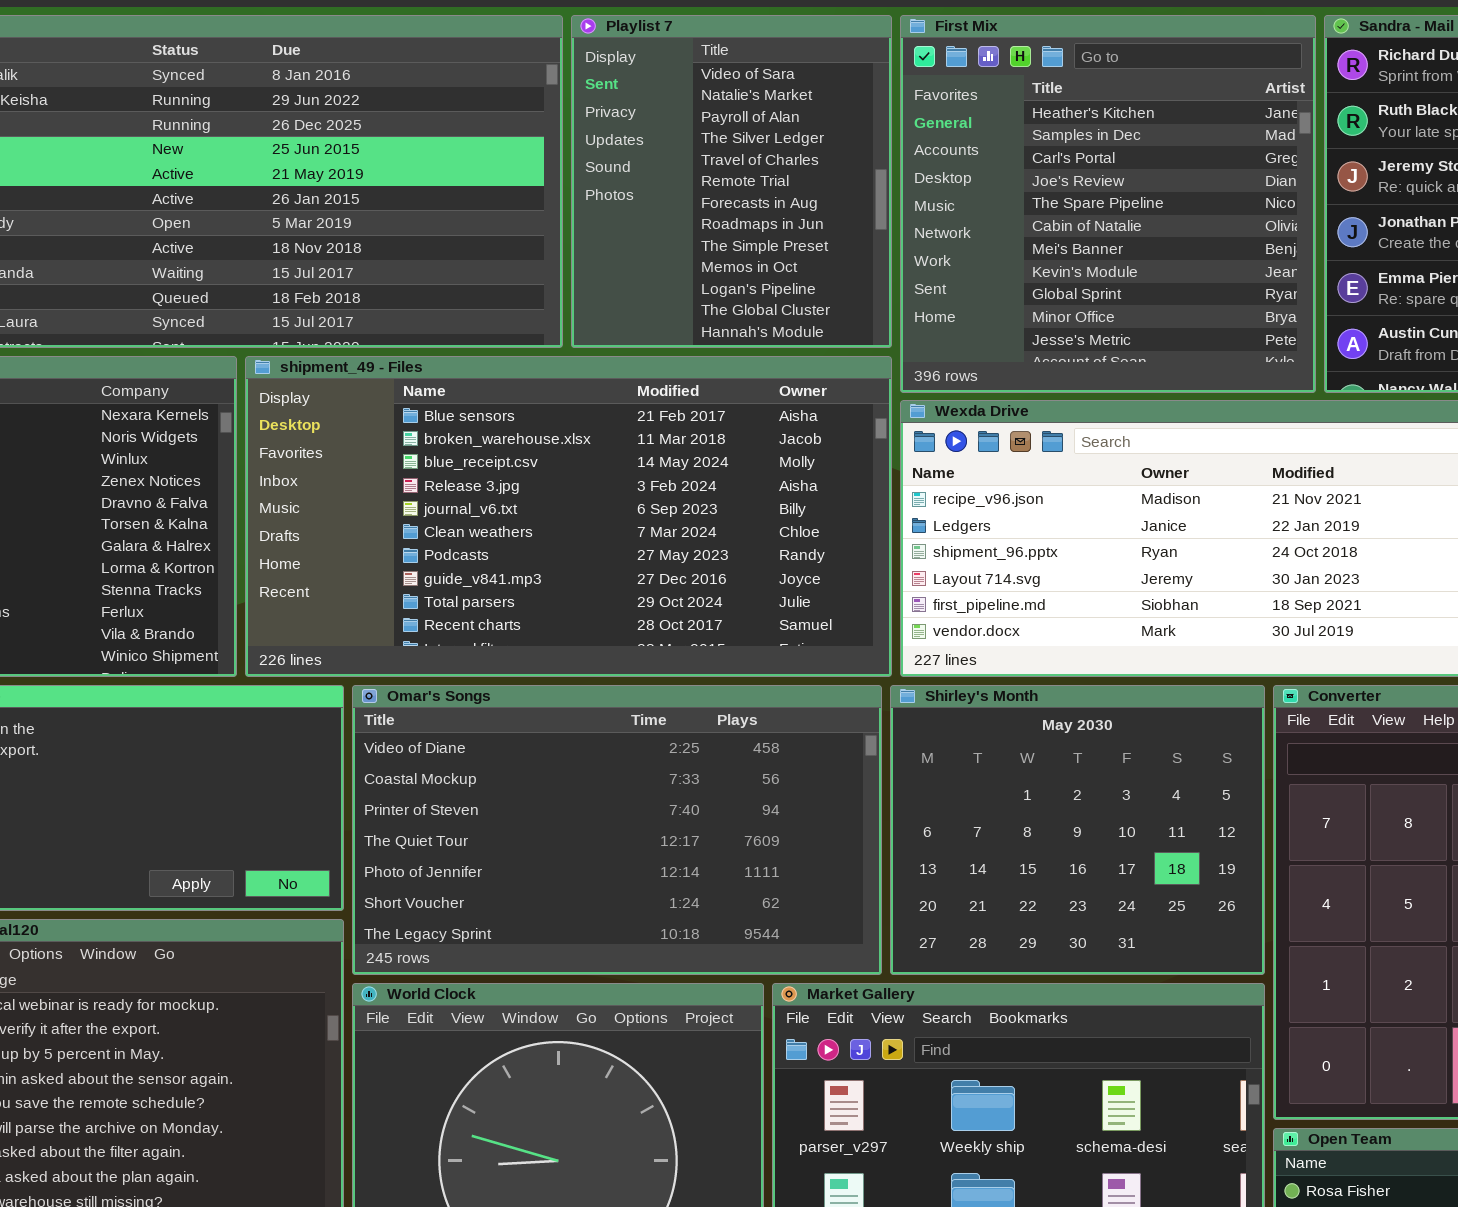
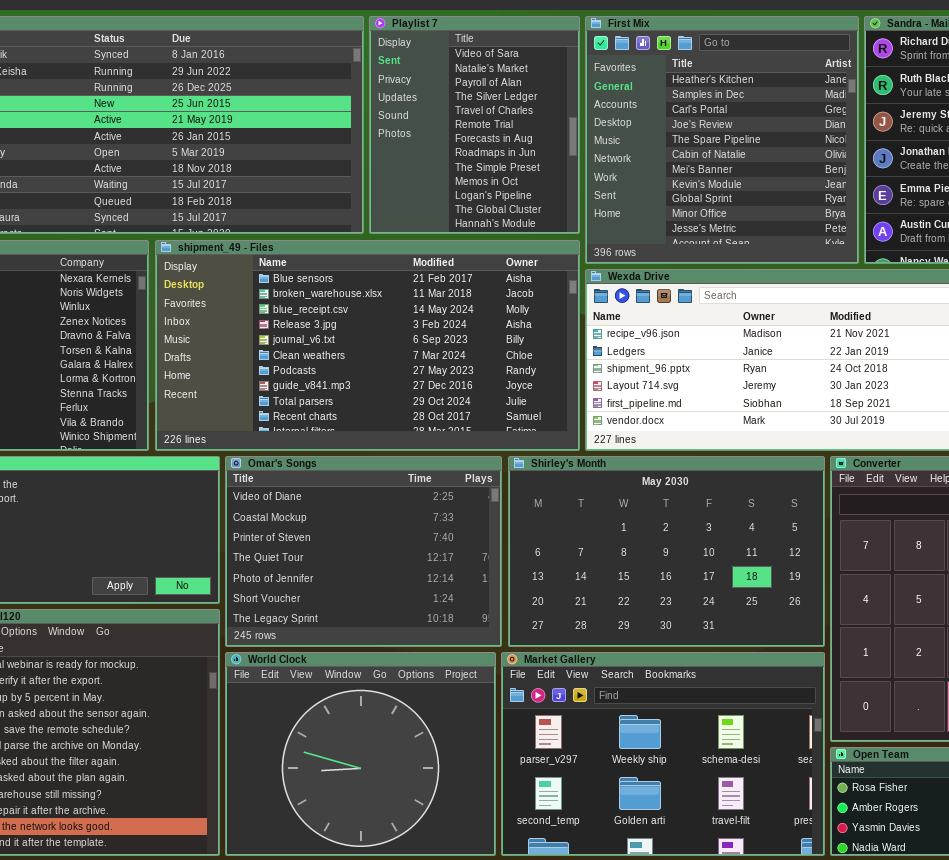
Omar's Songs: [352,685,882,975] -> [225,456,502,647], resized
Shirley's Month: [890,685,1265,975] -> [508,456,825,647], resized

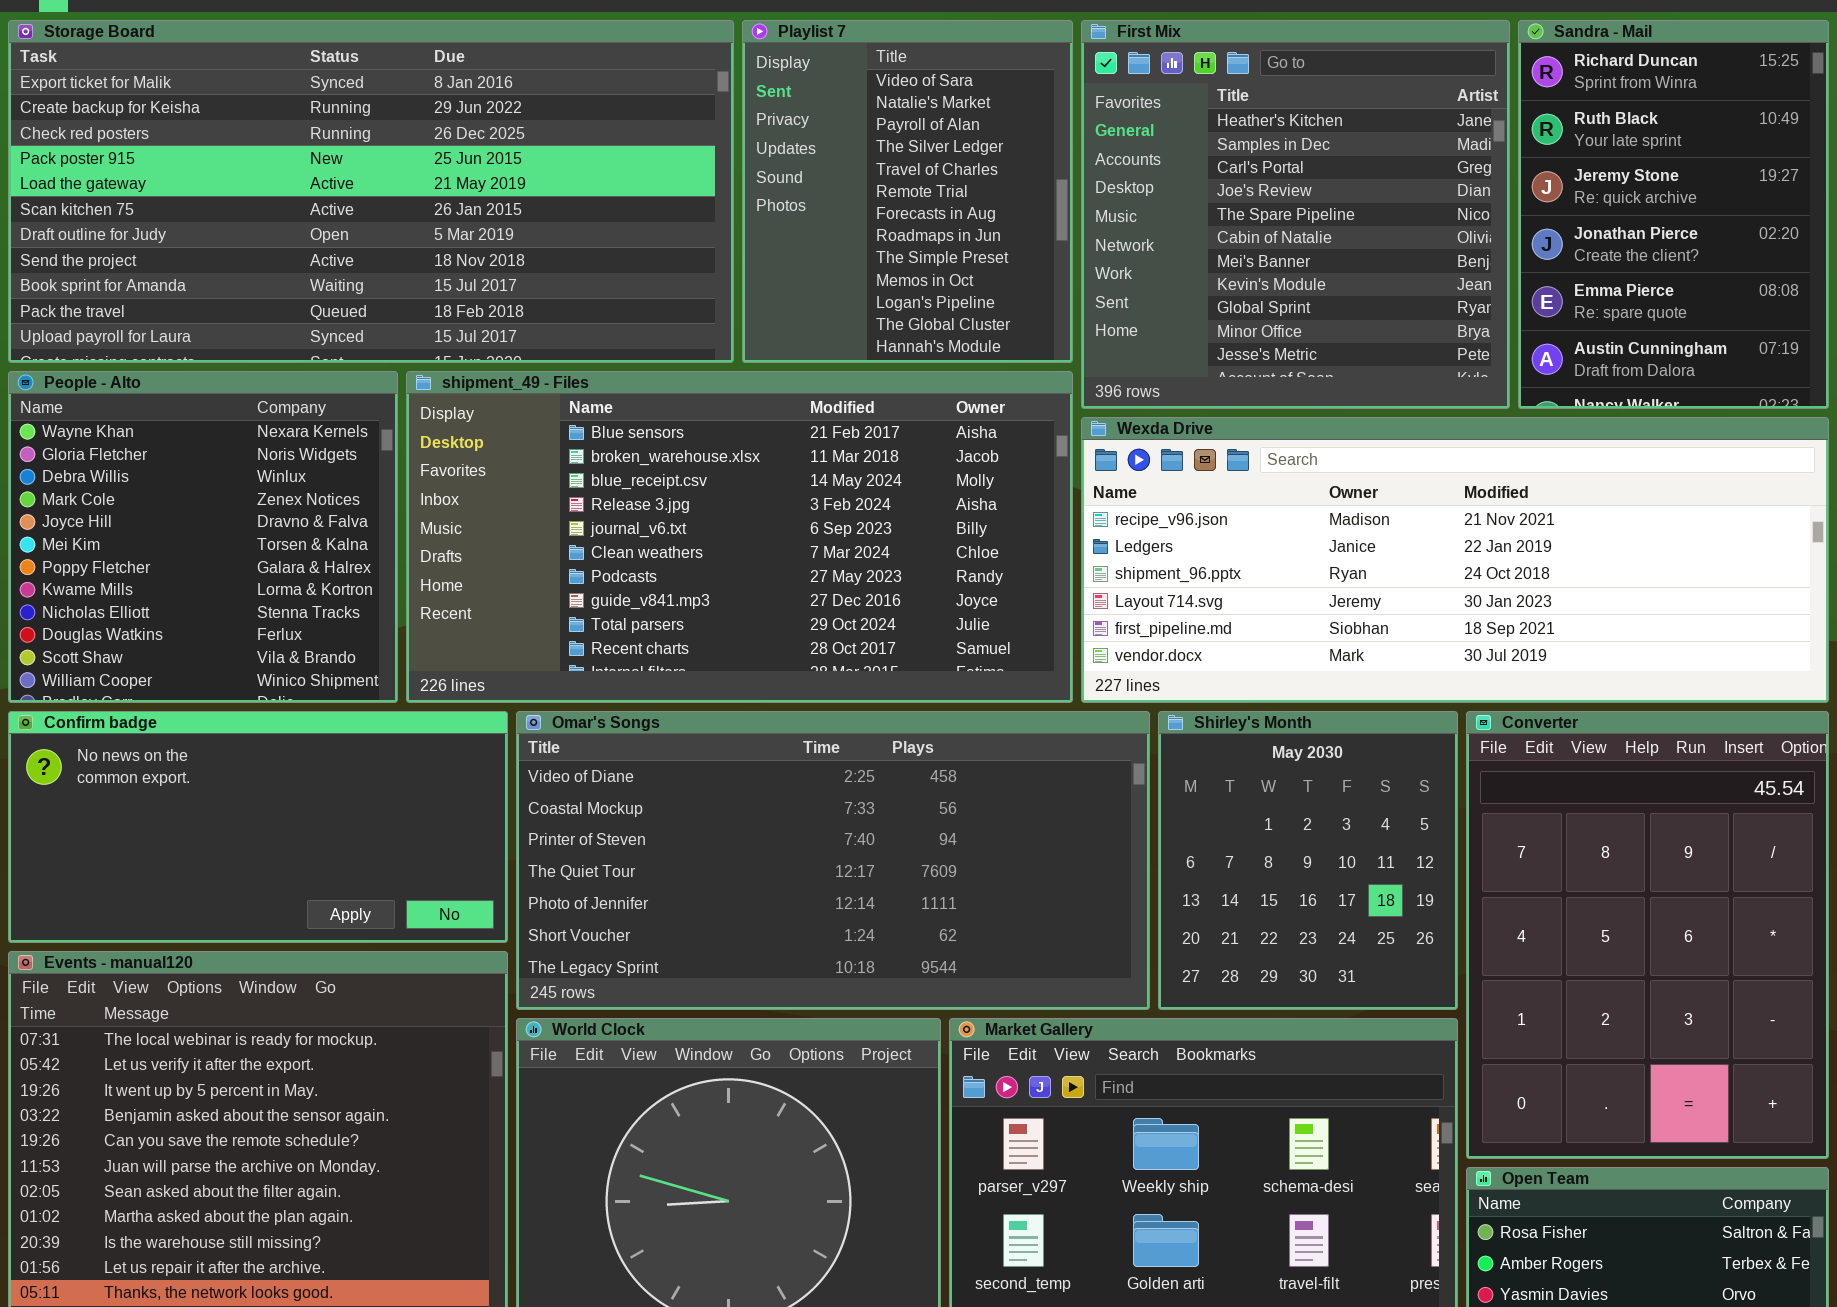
Omar's Songs: [225,456,502,647] -> [516,711,1150,1010], resized
Shirley's Month: [508,456,825,647] -> [1158,711,1458,1010], resized

